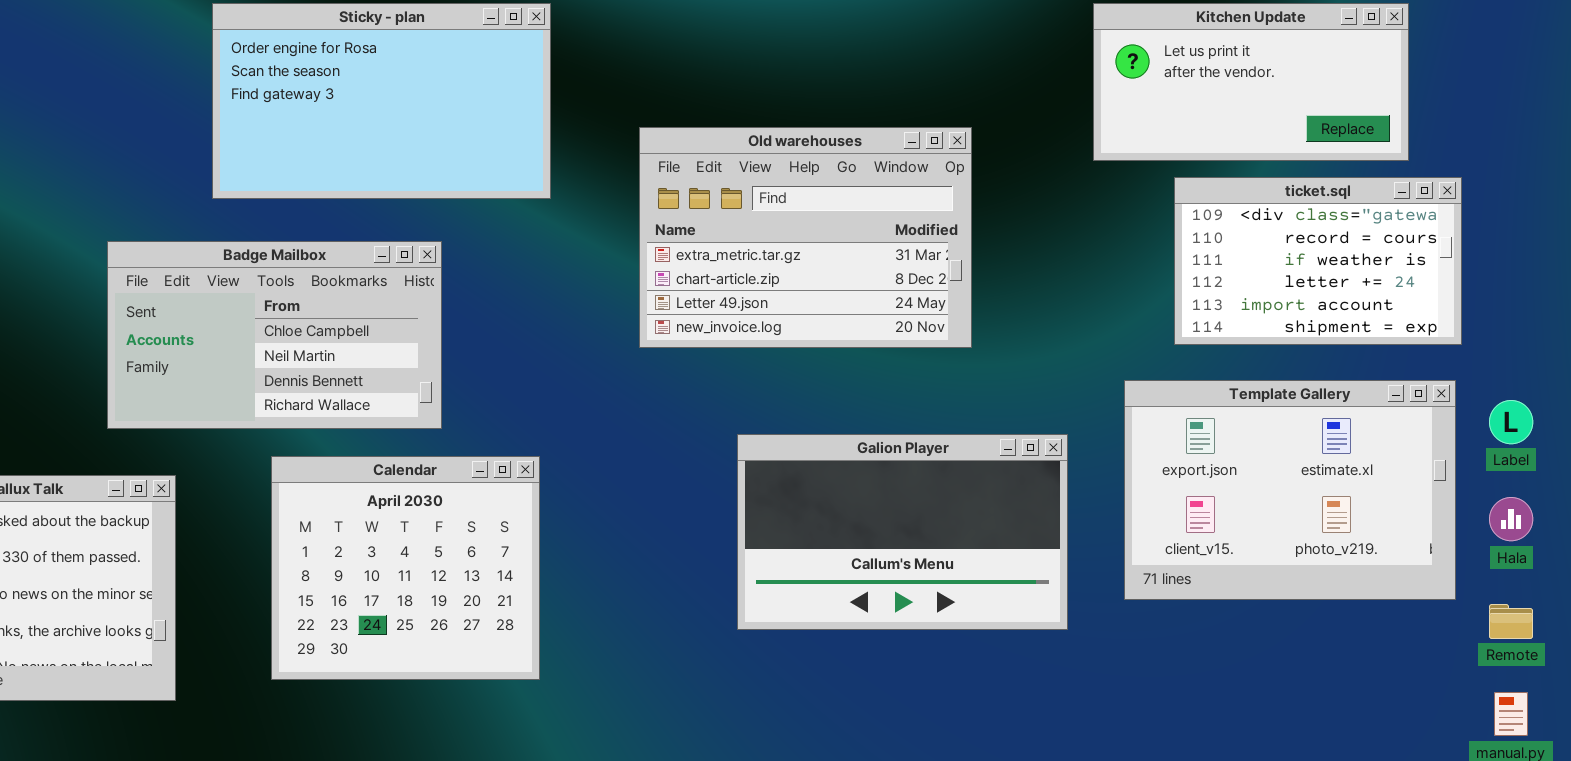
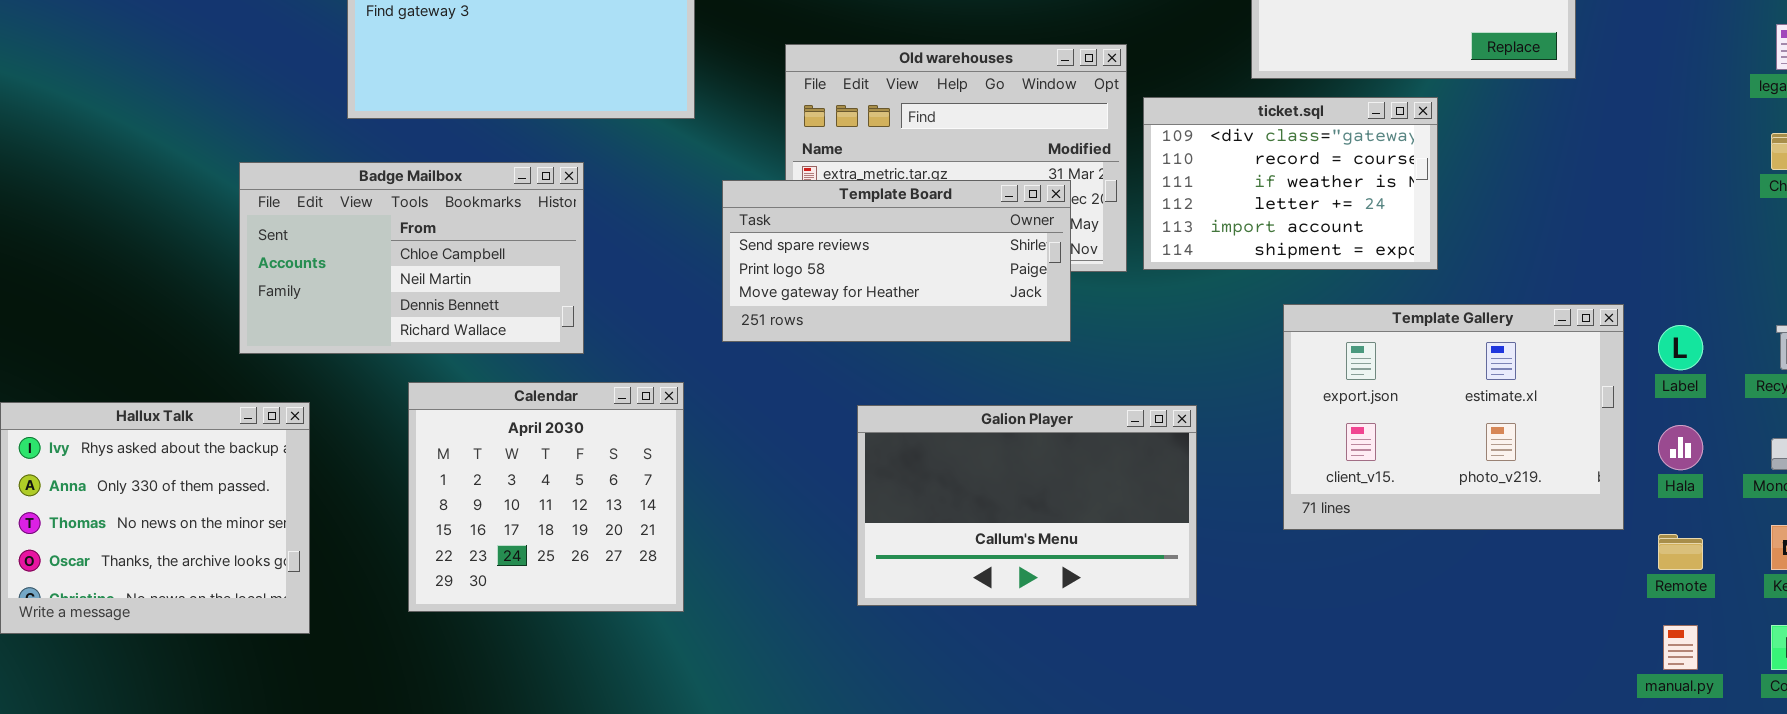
ticket.sql: [1174,177,1462,345] -> [1143,97,1438,270], moved
Template Board: none -> [722,180,1071,342], opened
Galion Player: [737,434,1068,630] -> [857,405,1197,606], moved

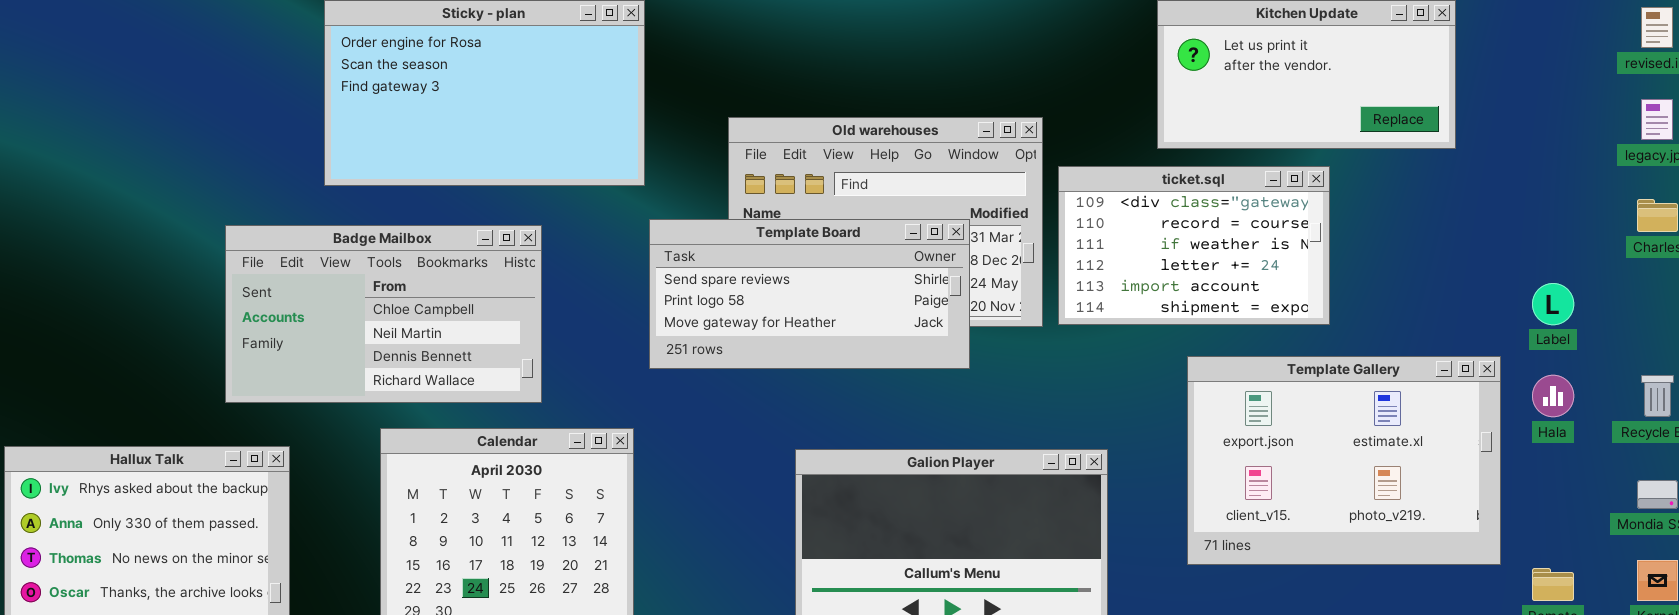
Template Board: [722,180,1071,342] -> [649,219,970,369], moved
Label: [1658,325,1703,370] -> [1532,283,1574,325], moved
Hala: [1658,425,1703,470] -> [1532,375,1574,417], moved

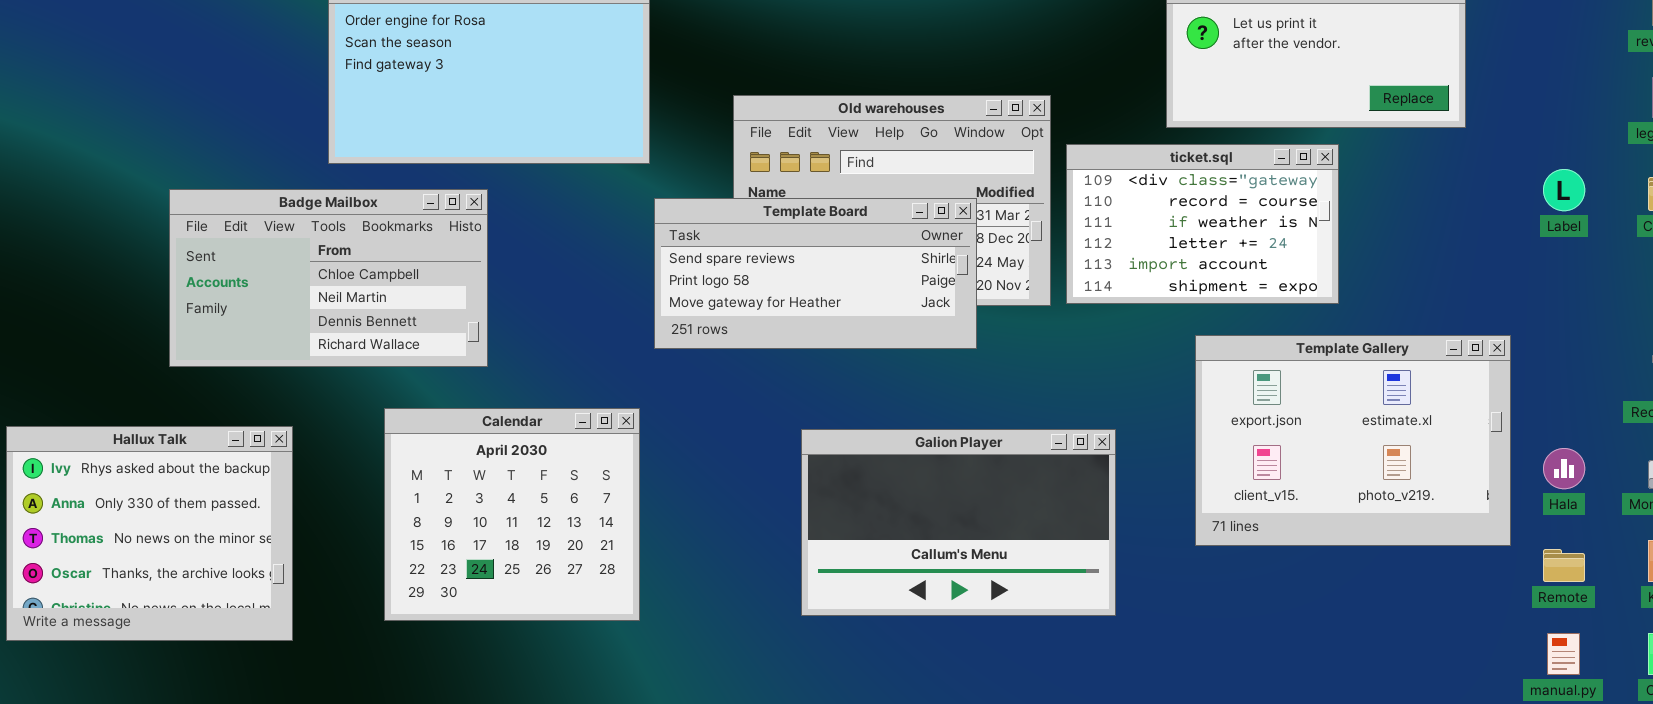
Badge Mailbox: [225,225,542,403] -> [169,189,488,367], moved
Label: [1532,283,1574,325] -> [1543,169,1585,211], moved
Hala: [1532,375,1574,417] -> [1543,448,1585,489], moved

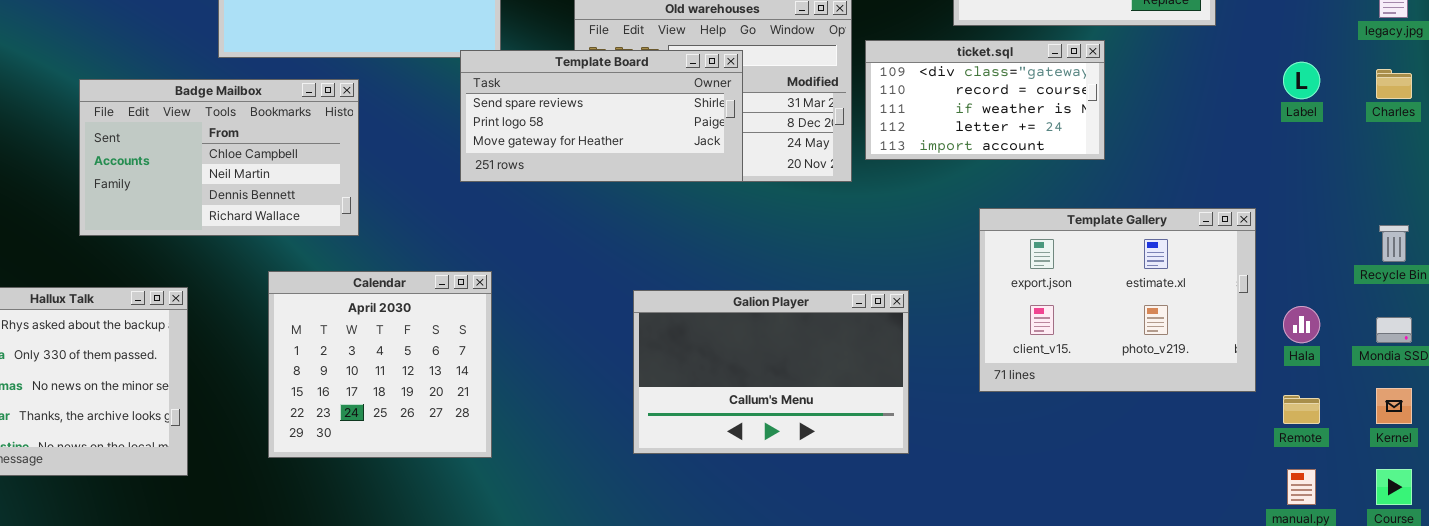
ticket.sql: [1066,144,1339,304] -> [865,40,1105,160], resized
Template Board: [654,198,977,349] -> [460,50,743,182], moved

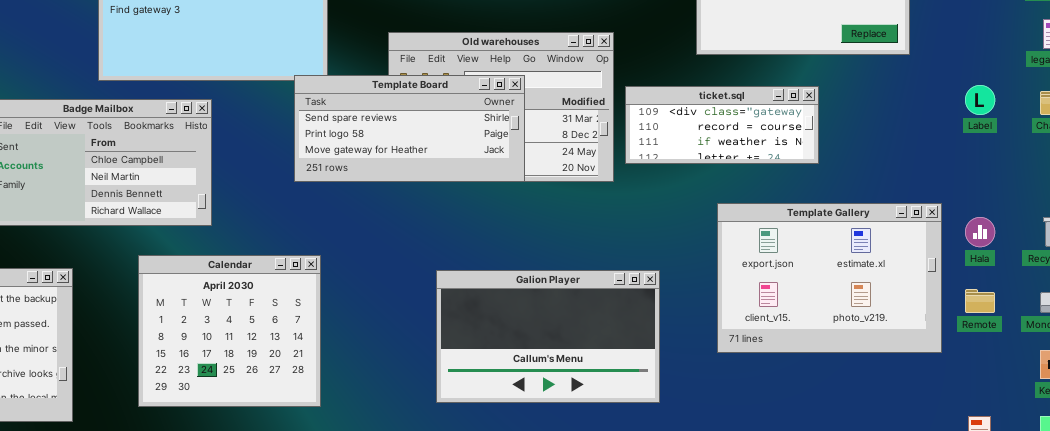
ticket.sql: [865,40,1105,160] -> [625,86,819,164], resized
Hala: [1283,306,1320,343] -> [965,217,995,247], moved
Remote: [1283,395,1320,424] -> [965,289,995,313], moved

